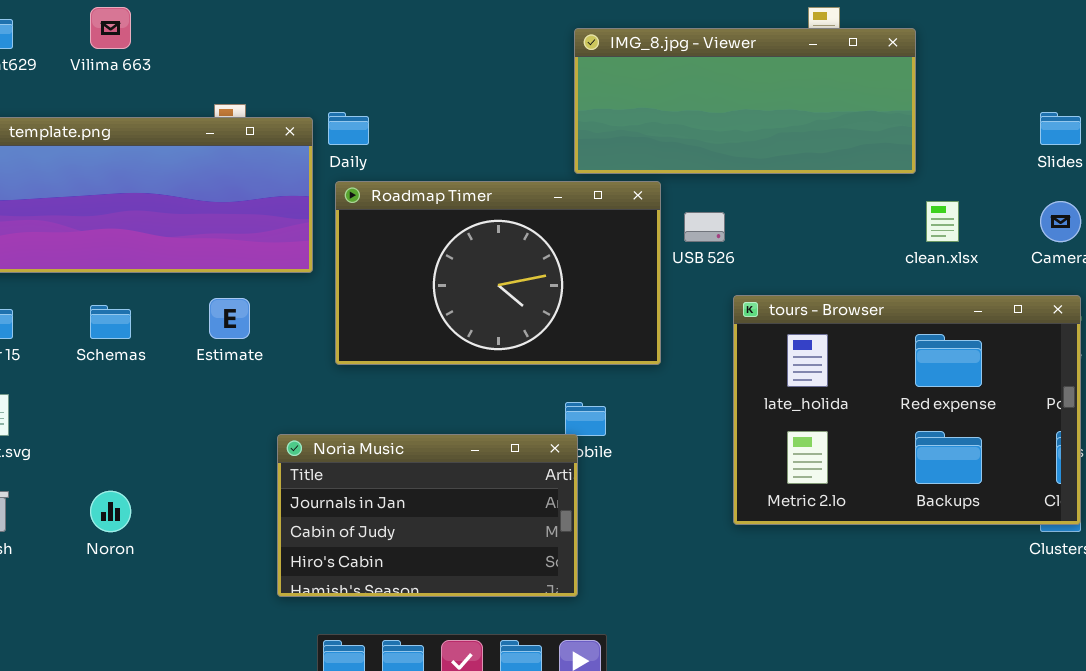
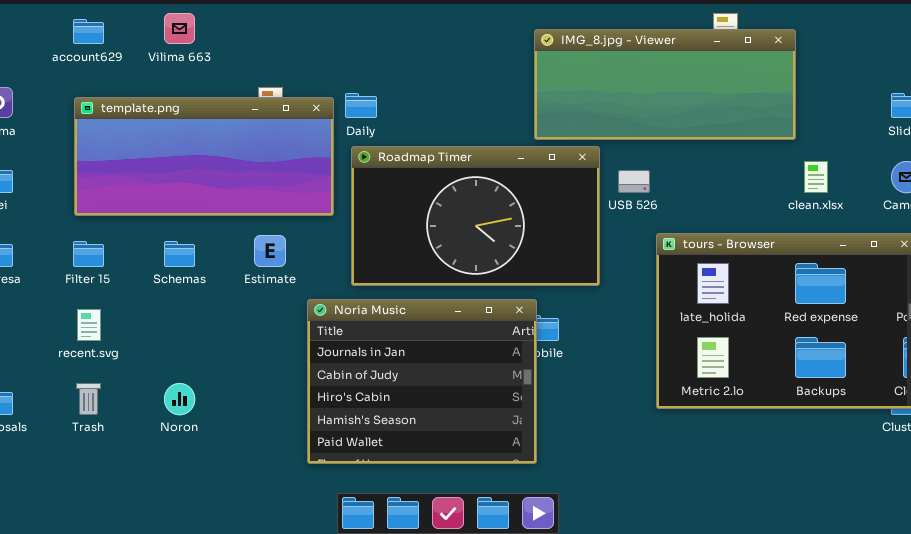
Noria Music: [277,434,578,597] -> [307,299,537,464], resized

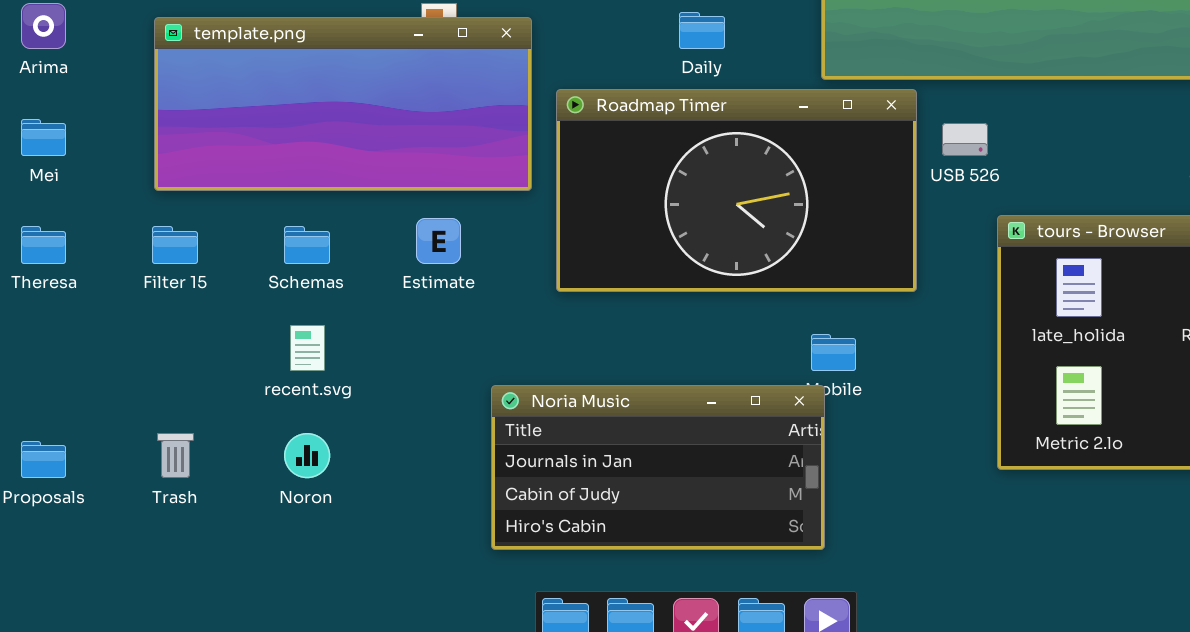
Daily: [345,93,377,118] -> [679,12,725,49], moved
Noria Music: [307,299,537,464] -> [491,385,825,550], resized
recent.svg: [77,309,101,341] -> [290,325,325,371], moved

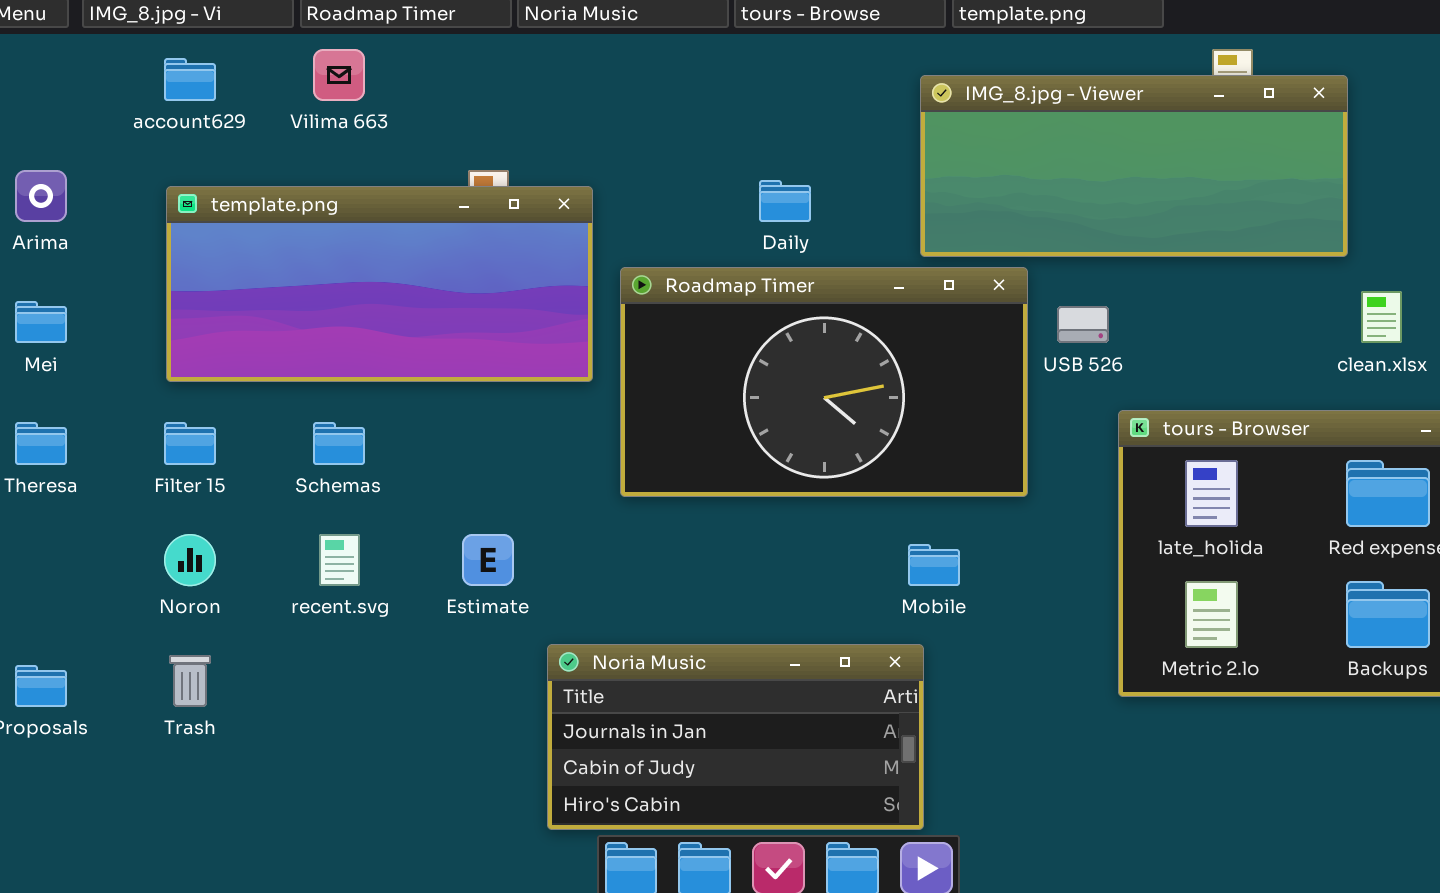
Estimate: [416,218,461,264] -> [462,534,514,586], moved
Noria Music: [491,385,825,550] -> [547,644,924,830], moved
Noron: [284,433,330,478] -> [164,534,216,586], moved

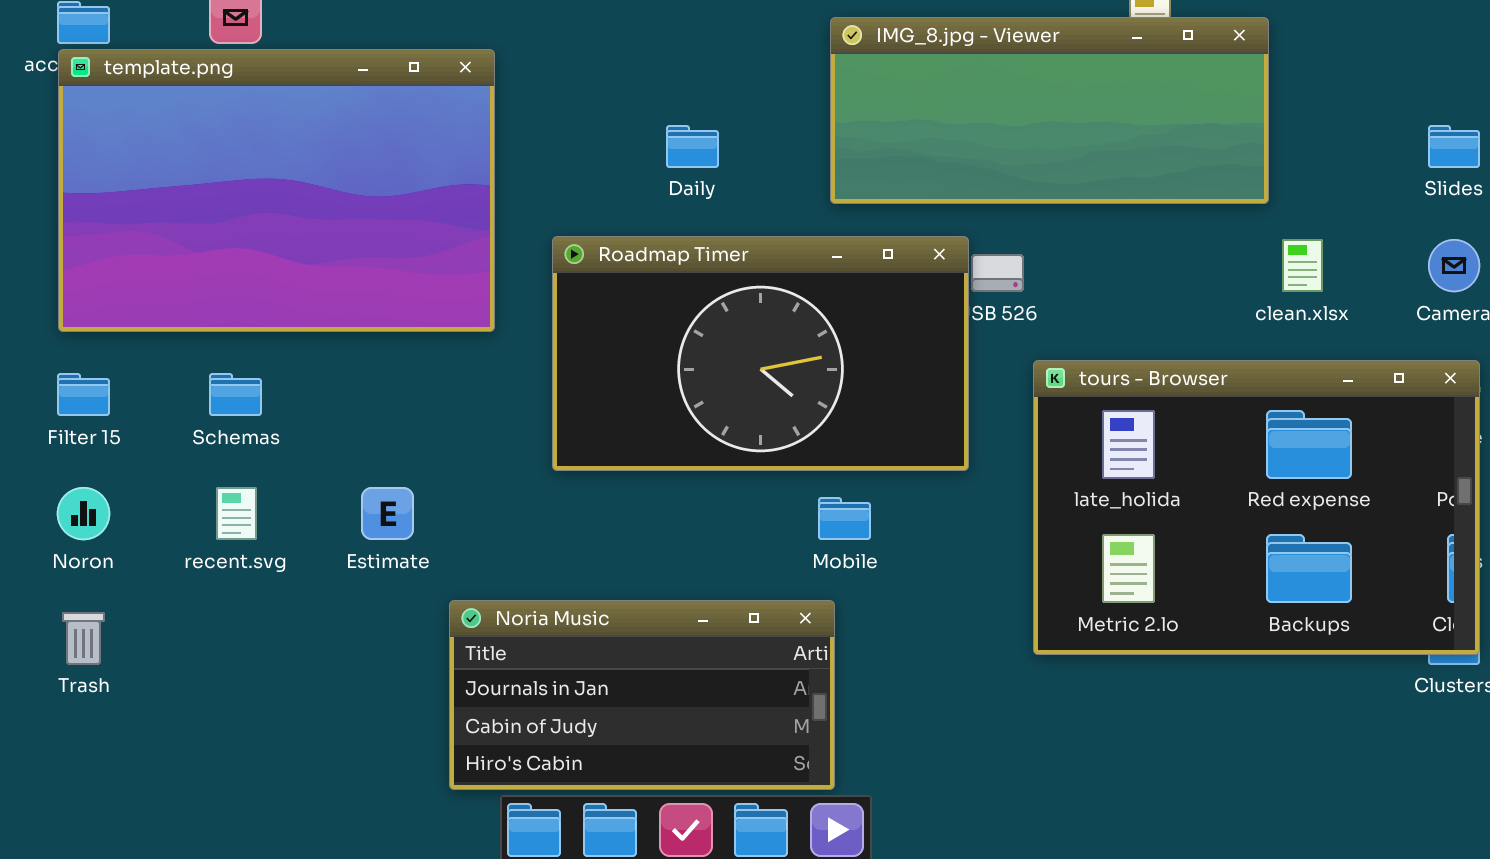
template.png: [166,186,593,382] -> [58,49,495,332], resized
Roadmap Timer: [620,267,1028,497] -> [552,236,969,471], moved

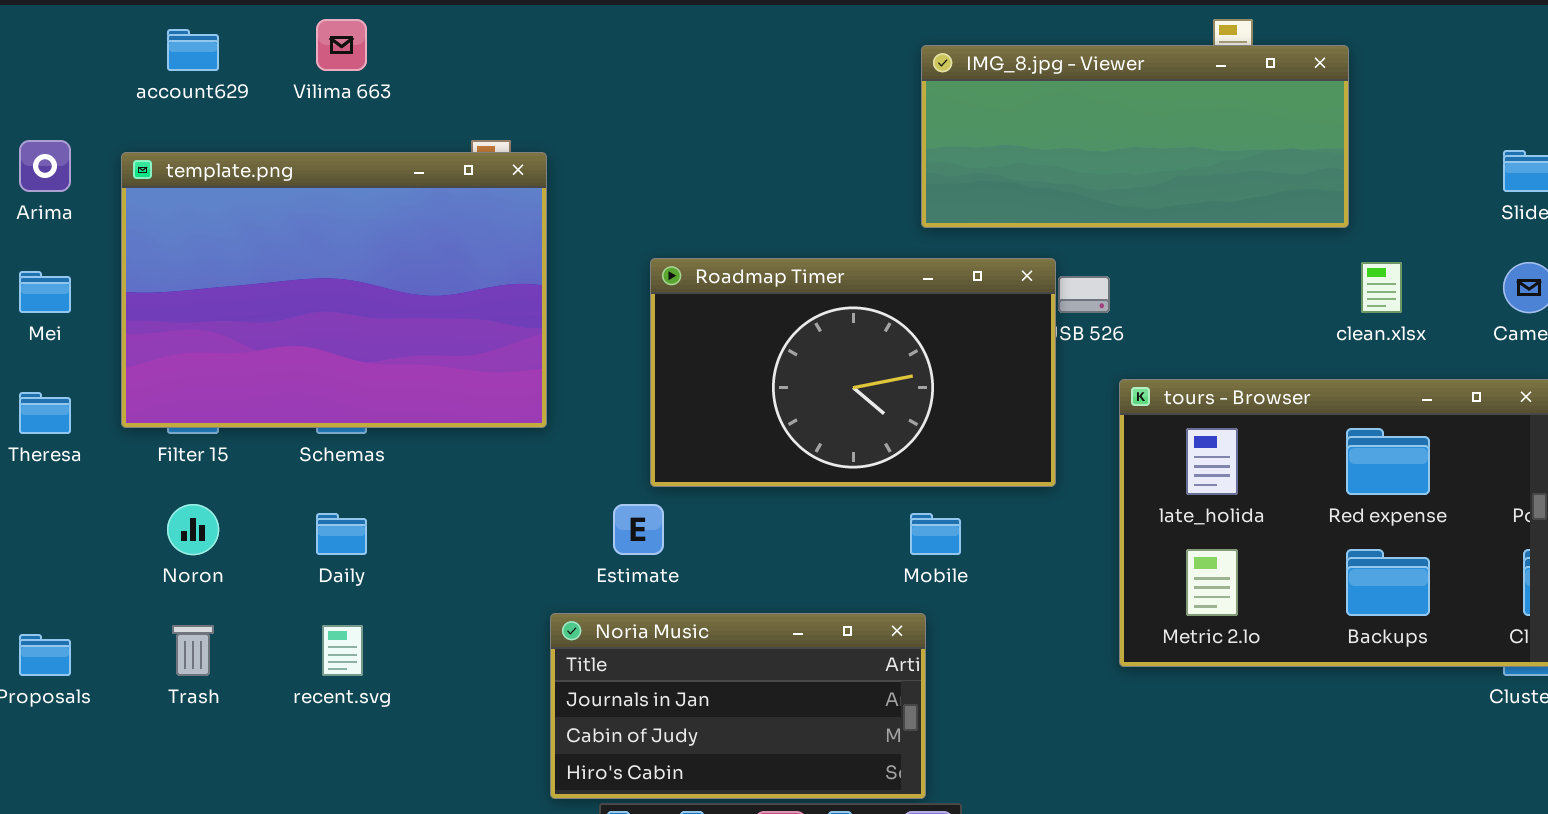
template.png: [58,49,495,332] -> [121,152,547,428], moved
Daily: [666,125,719,168] -> [316,513,367,555], moved
recent.svg: [216,487,257,540] -> [322,625,363,676], moved
Estimate: [361,487,414,540] -> [613,504,664,555], moved

